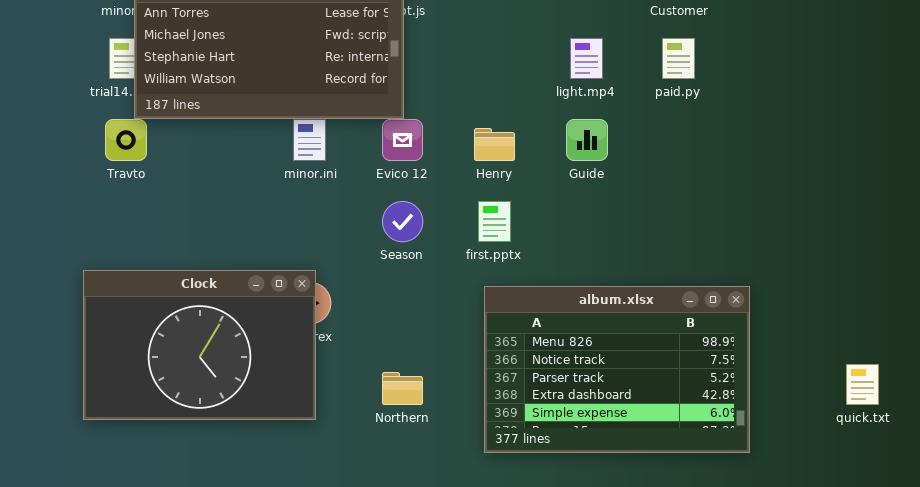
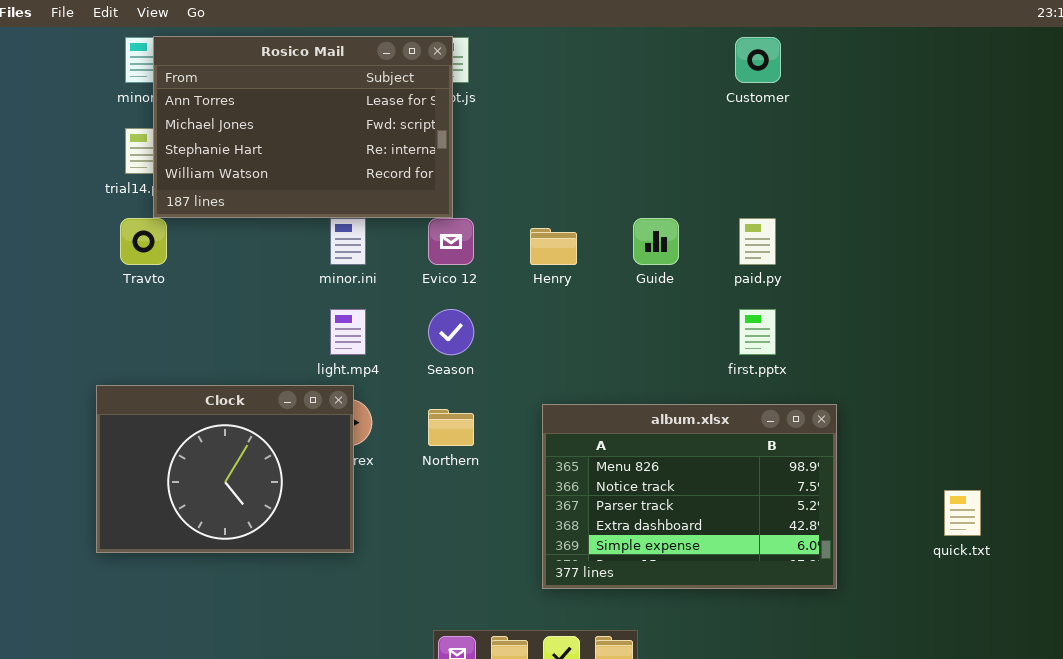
light.mp4: [570,38,603,79] -> [330,309,366,355], moved
paid.py: [662,38,695,79] -> [739,218,776,265], moved
first.pptx: [478,201,511,242] -> [739,309,776,355], moved
Northern: [382,372,423,405] -> [428,409,474,446], moved

